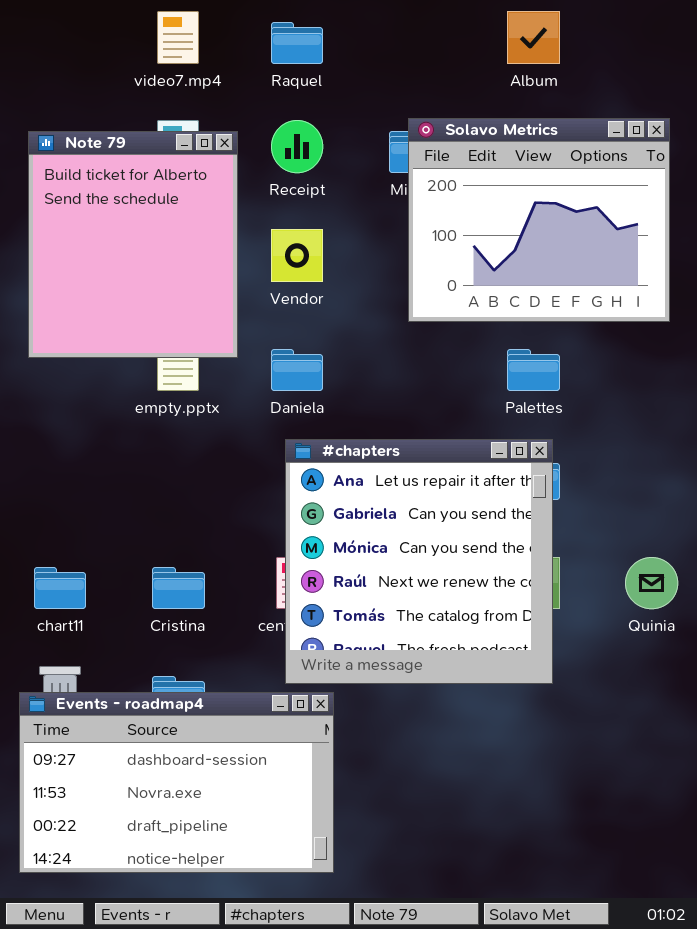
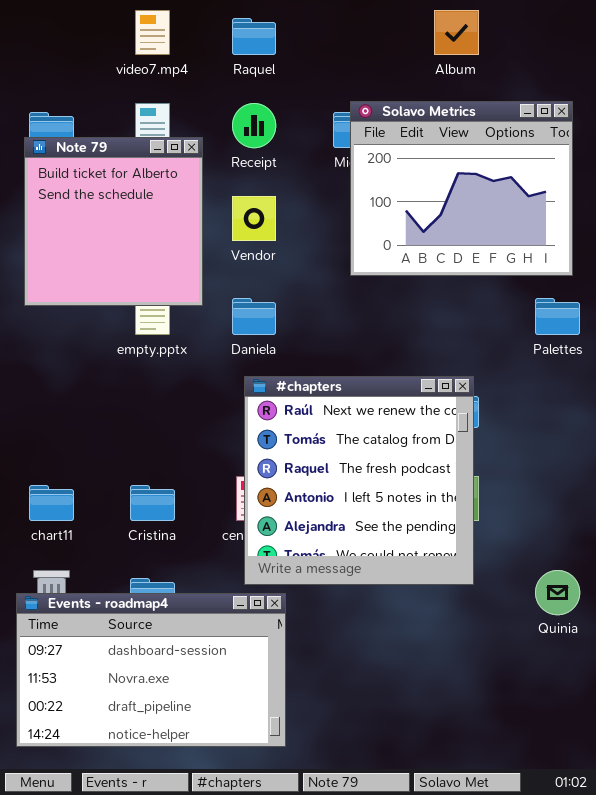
Note 79: [28,131,238,358] -> [24,137,203,306], resized
Palettes: [507,349,560,391] -> [535,298,580,335], moved
#chapters: [285,439,553,684] -> [244,376,474,585], scrolled down 3 rows
Quinia: [625,557,678,609] -> [535,570,580,615], moved

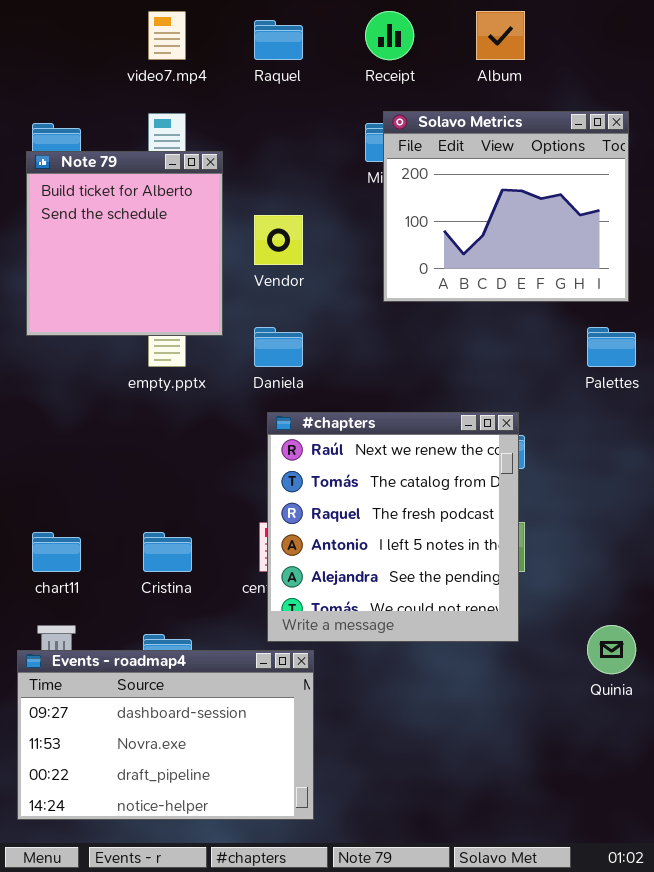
Receipt: [232,103,276,148] -> [365,11,414,60], moved

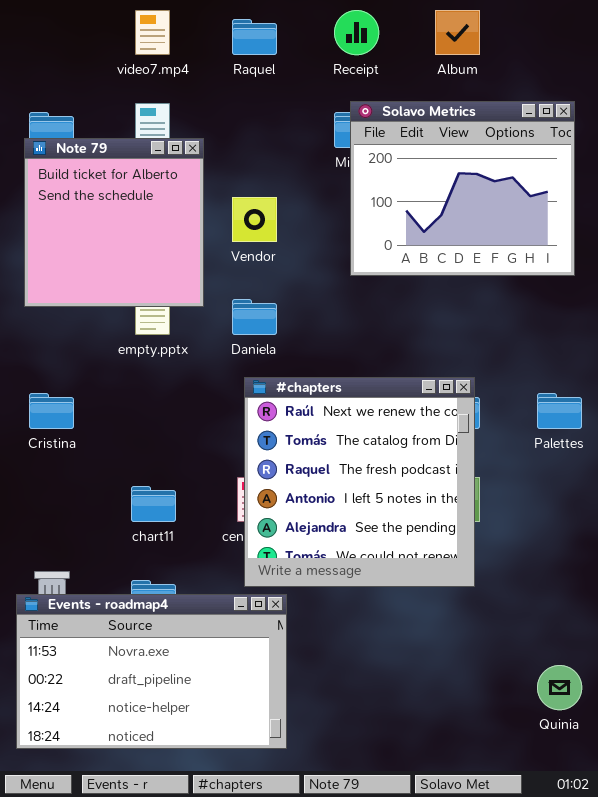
Palettes: [587,327,636,367] -> [537,393,582,429], moved
chart11: [32,532,81,572] -> [131,486,176,522], moved
Cristina: [143,532,192,572] -> [29,393,74,429], moved
Quinia: [587,625,636,674] -> [537,665,582,710], moved
Events - roadmap4: [17,650,314,820] -> [16,594,287,749], scrolled down 1 row

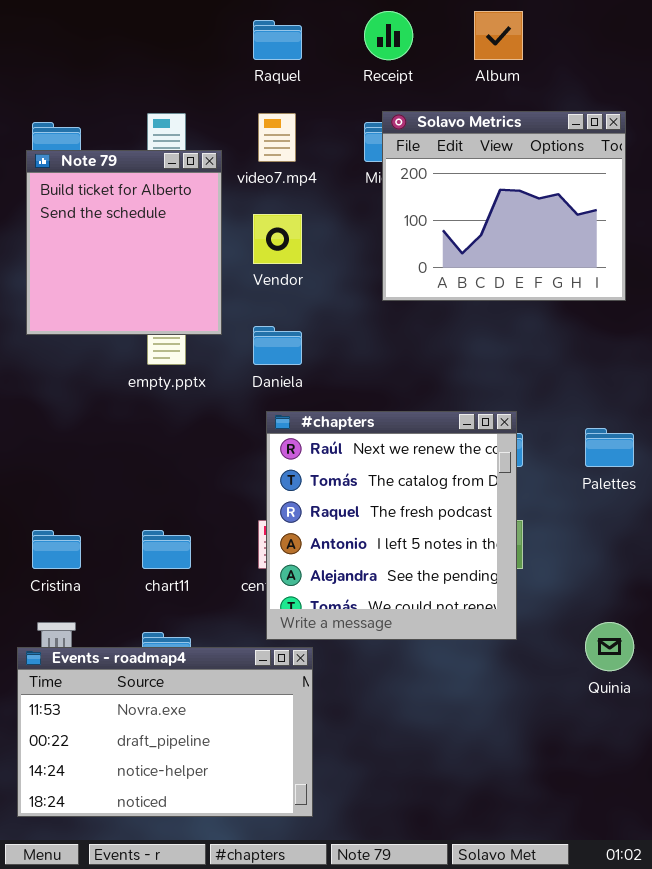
video7.mp4: [135,10,170,55] -> [258,113,296,162], moved
Cristina: [29,393,74,429] -> [32,530,81,569], moved
Quinia: [537,665,582,710] -> [585,622,634,671], moved

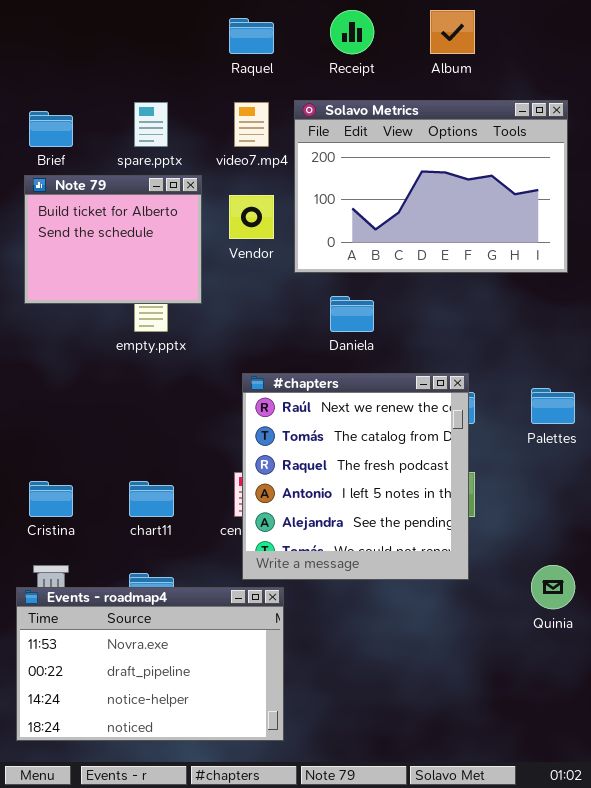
Solavo Metrics: [382,111,626,301] -> [294,100,568,273], resized
Note 79: [26,150,222,335] -> [24,175,202,304], resized
Daniela: [253,326,302,365] -> [330,296,374,332], moved

